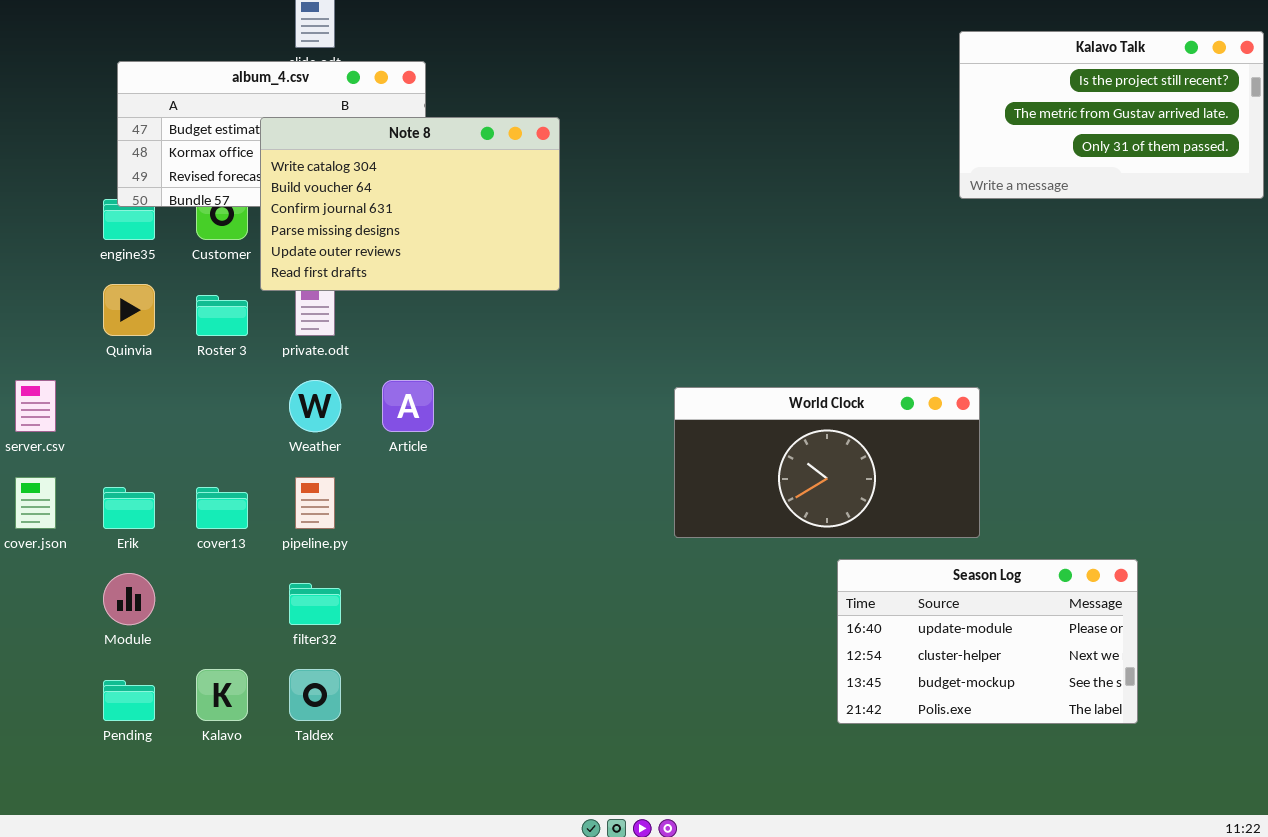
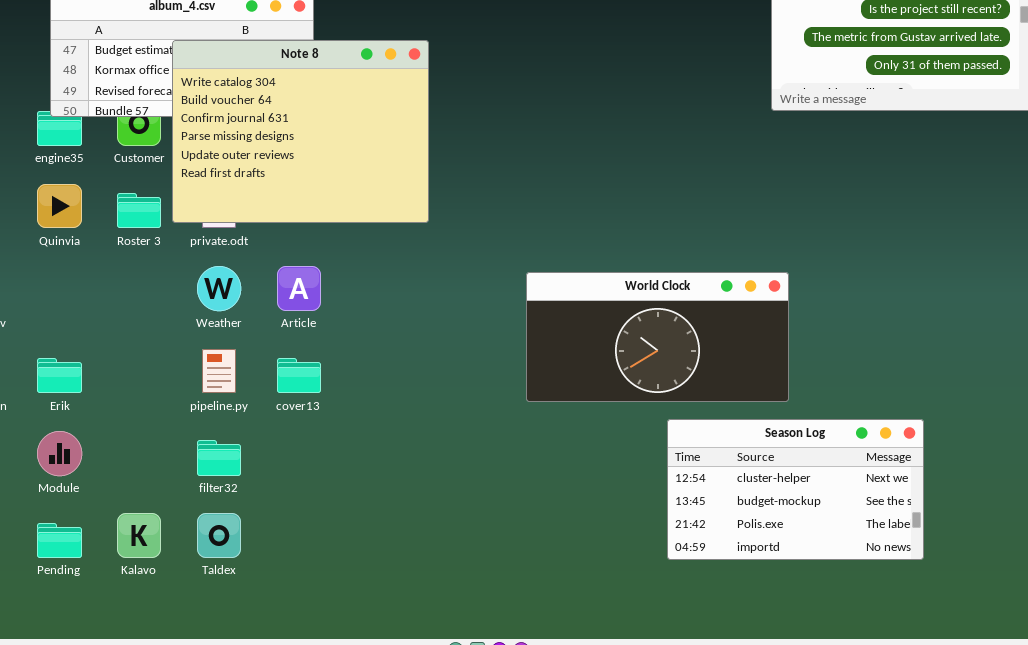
Note 8: [260,117,560,291] -> [172,40,429,223], resized
cover13: [196,487,248,529] -> [277,358,321,393], moved
Season Log: [837,559,1138,724] -> [667,419,924,560], scrolled down 1 row

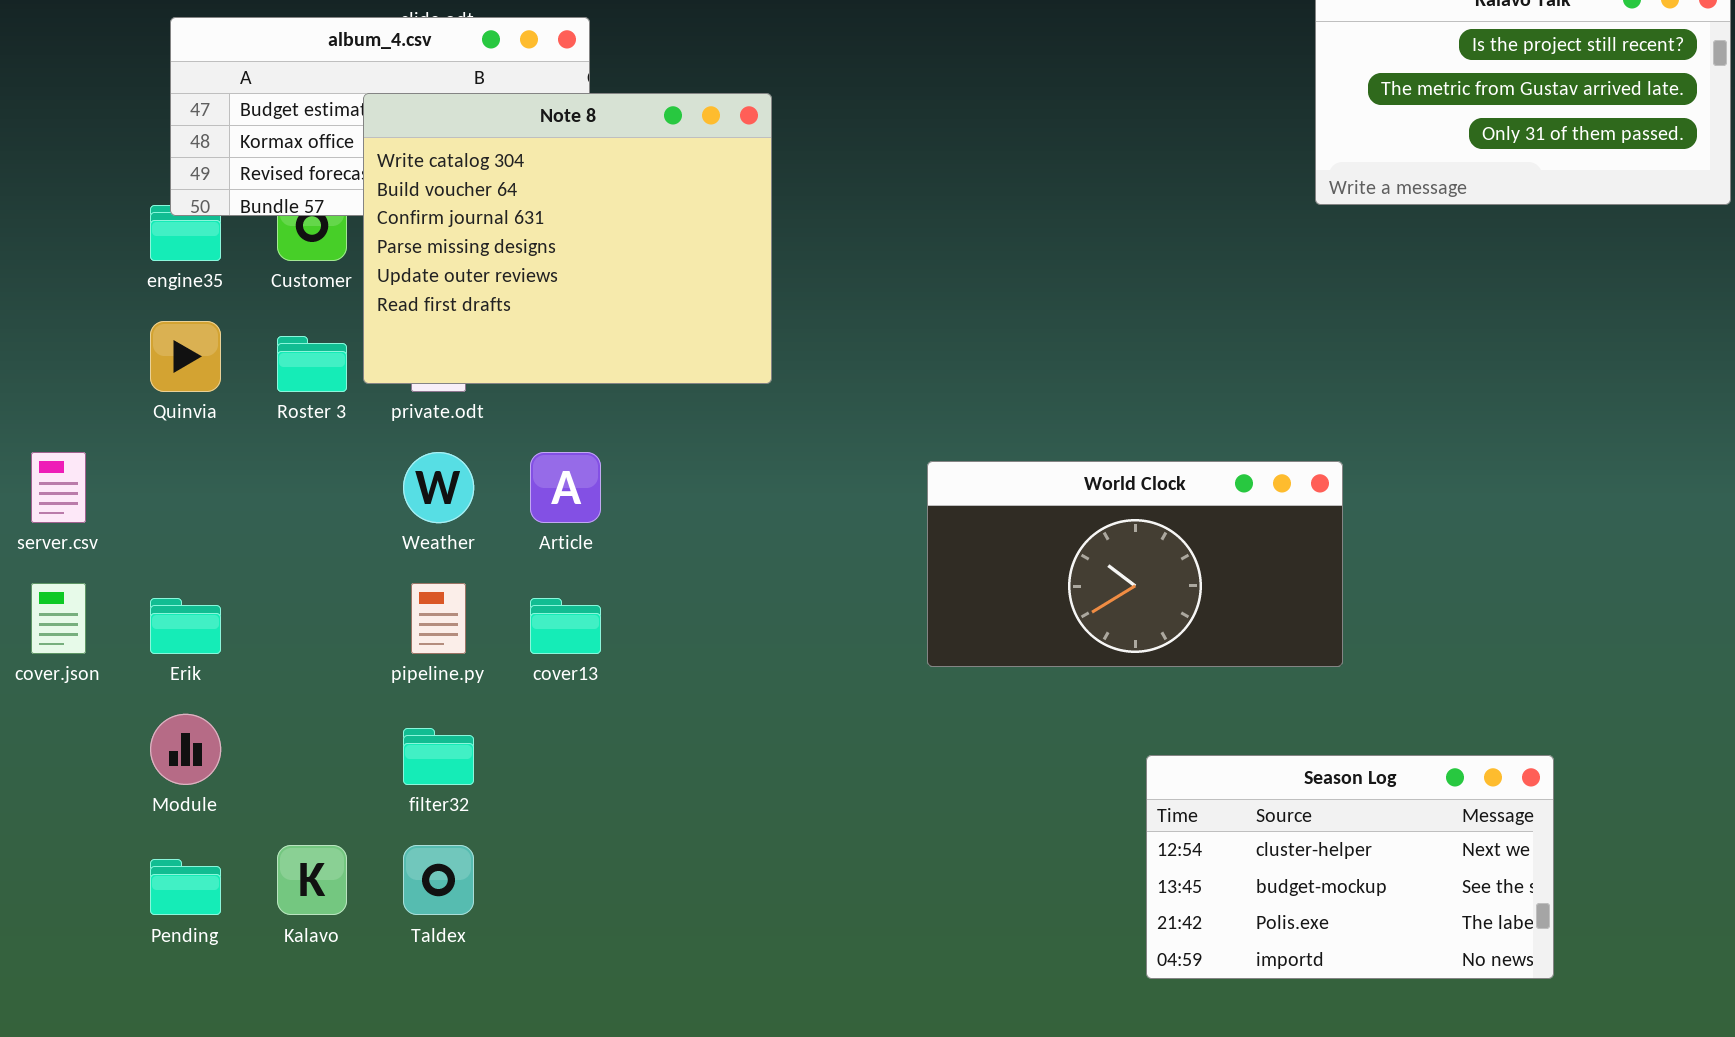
Season Log: [667,419,924,560] -> [1146,755,1554,979], moved

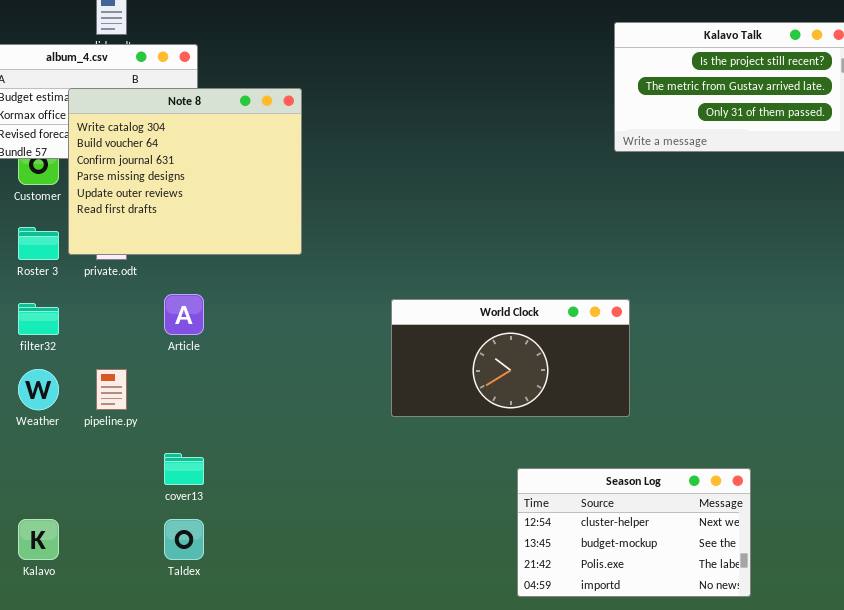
Weather: [403,452,474,523] -> [18,369,59,410], moved
cover13: [530,598,601,654] -> [164,453,204,485], moved
filter32: [403,728,474,785] -> [18,303,59,335], moved
Taldex: [403,845,474,915] -> [164,519,204,560], moved

